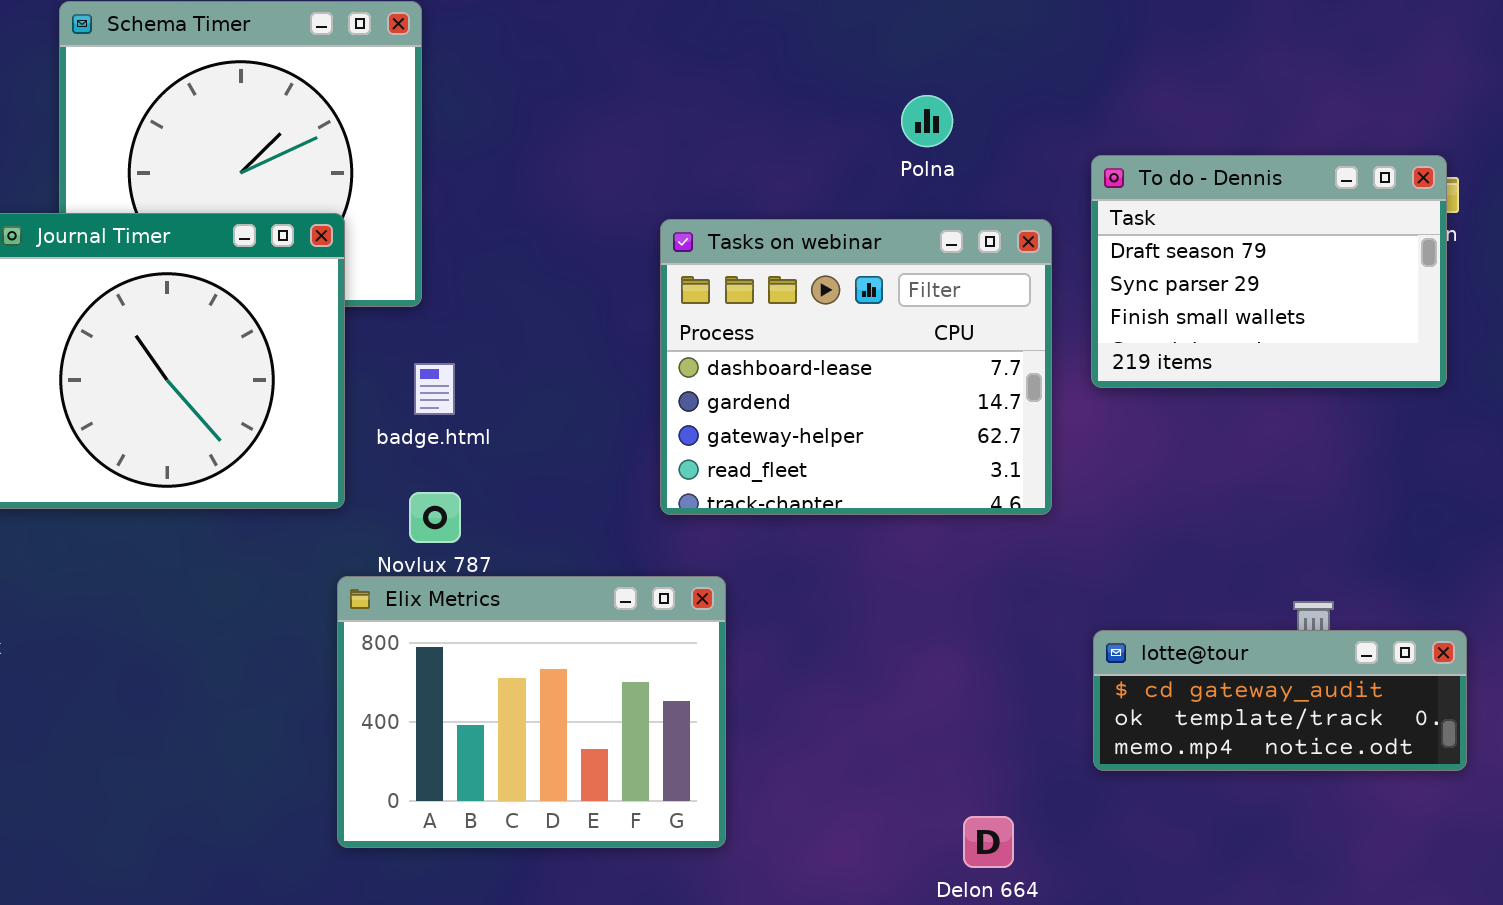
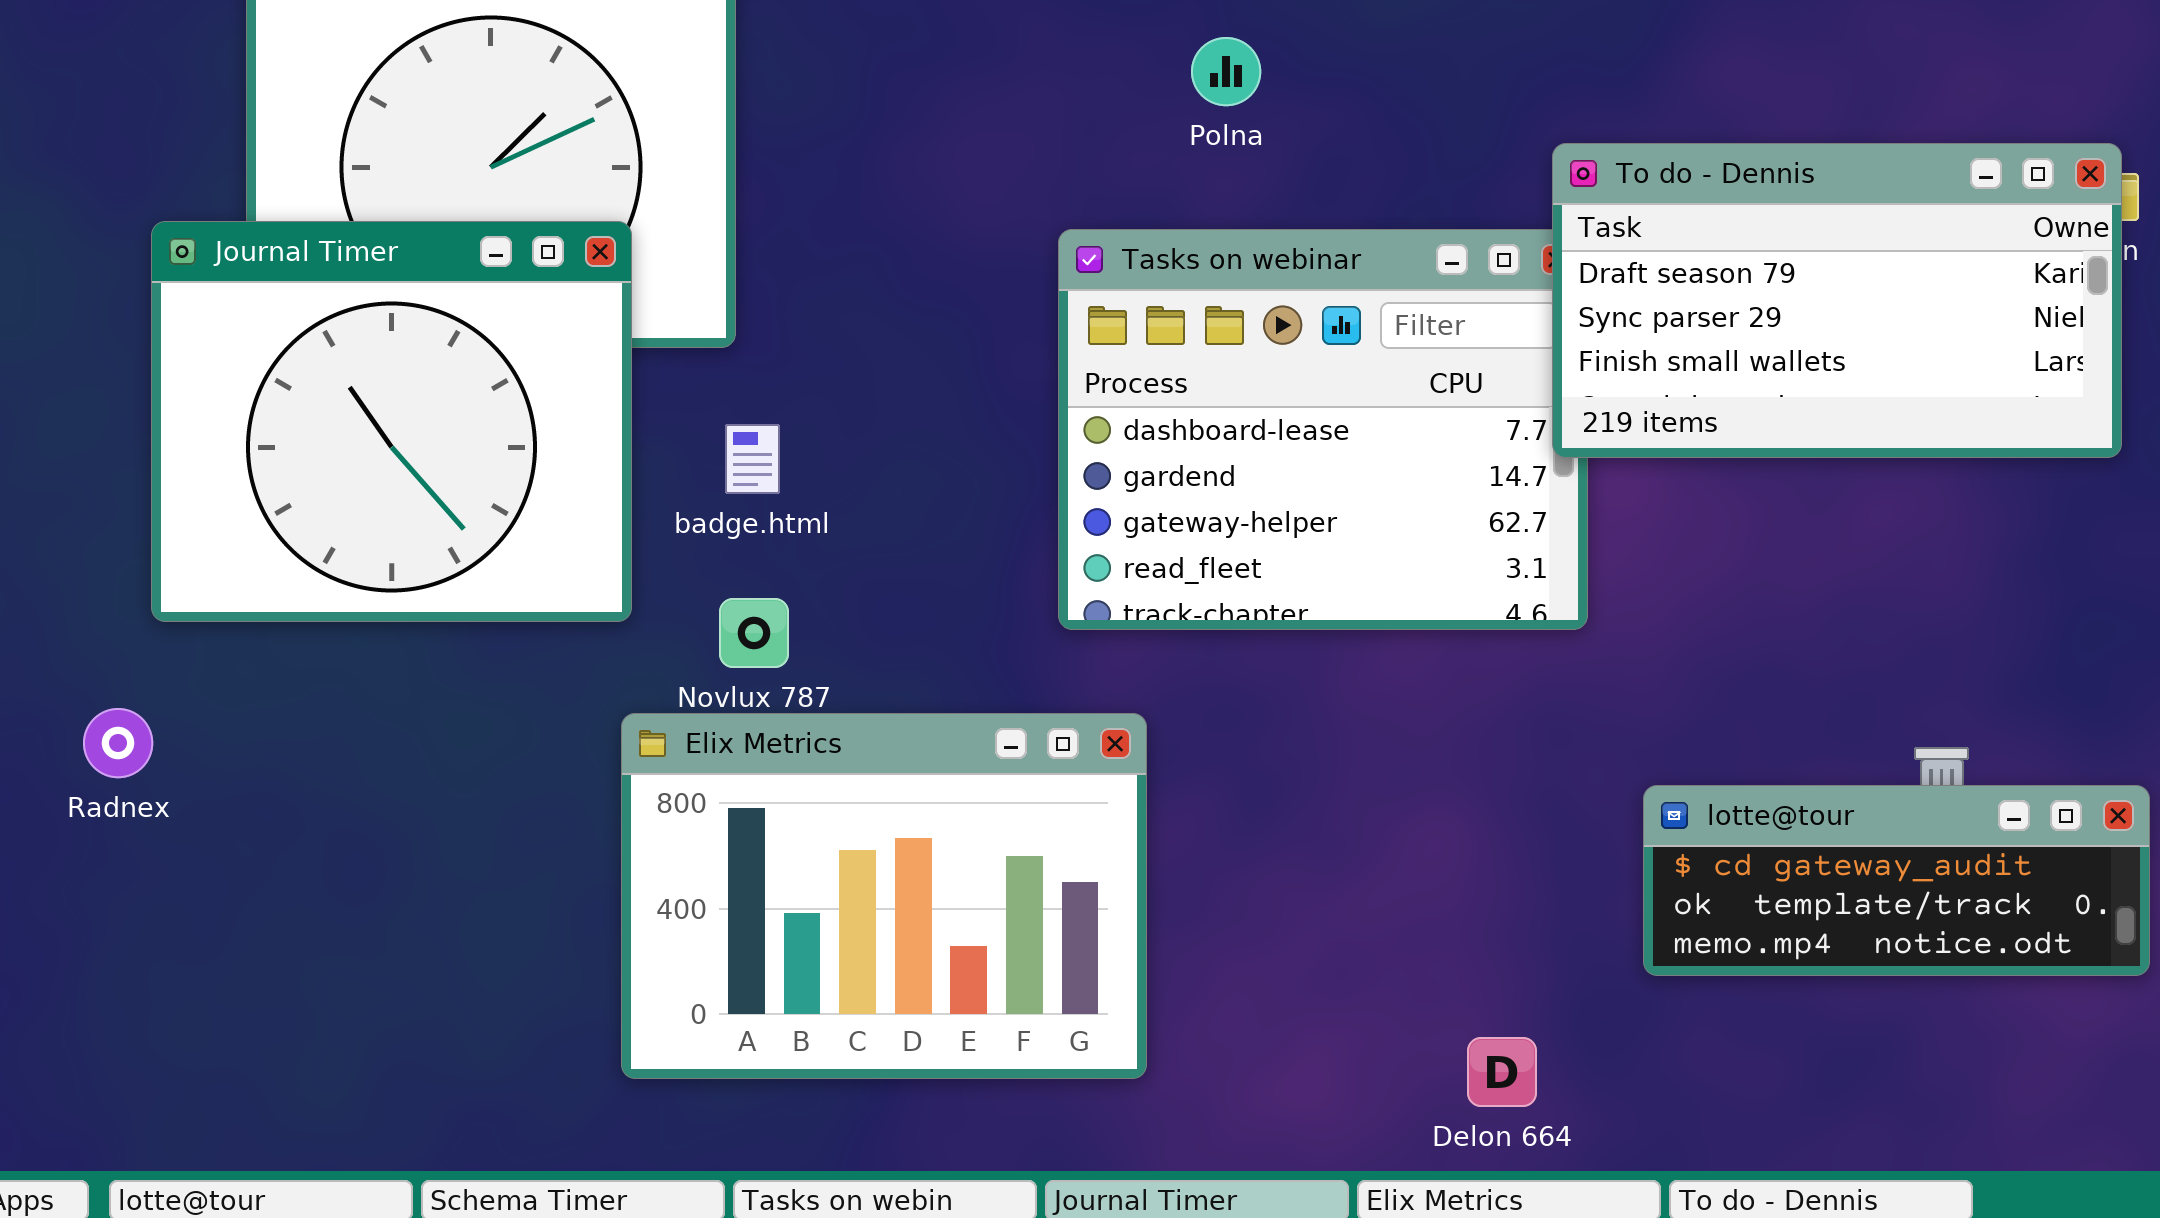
Polna: [901,95,953,147] -> [1191,37,1261,106], moved
To do - Dennis: [1091,155,1447,388] -> [1552,143,2122,458], resized

